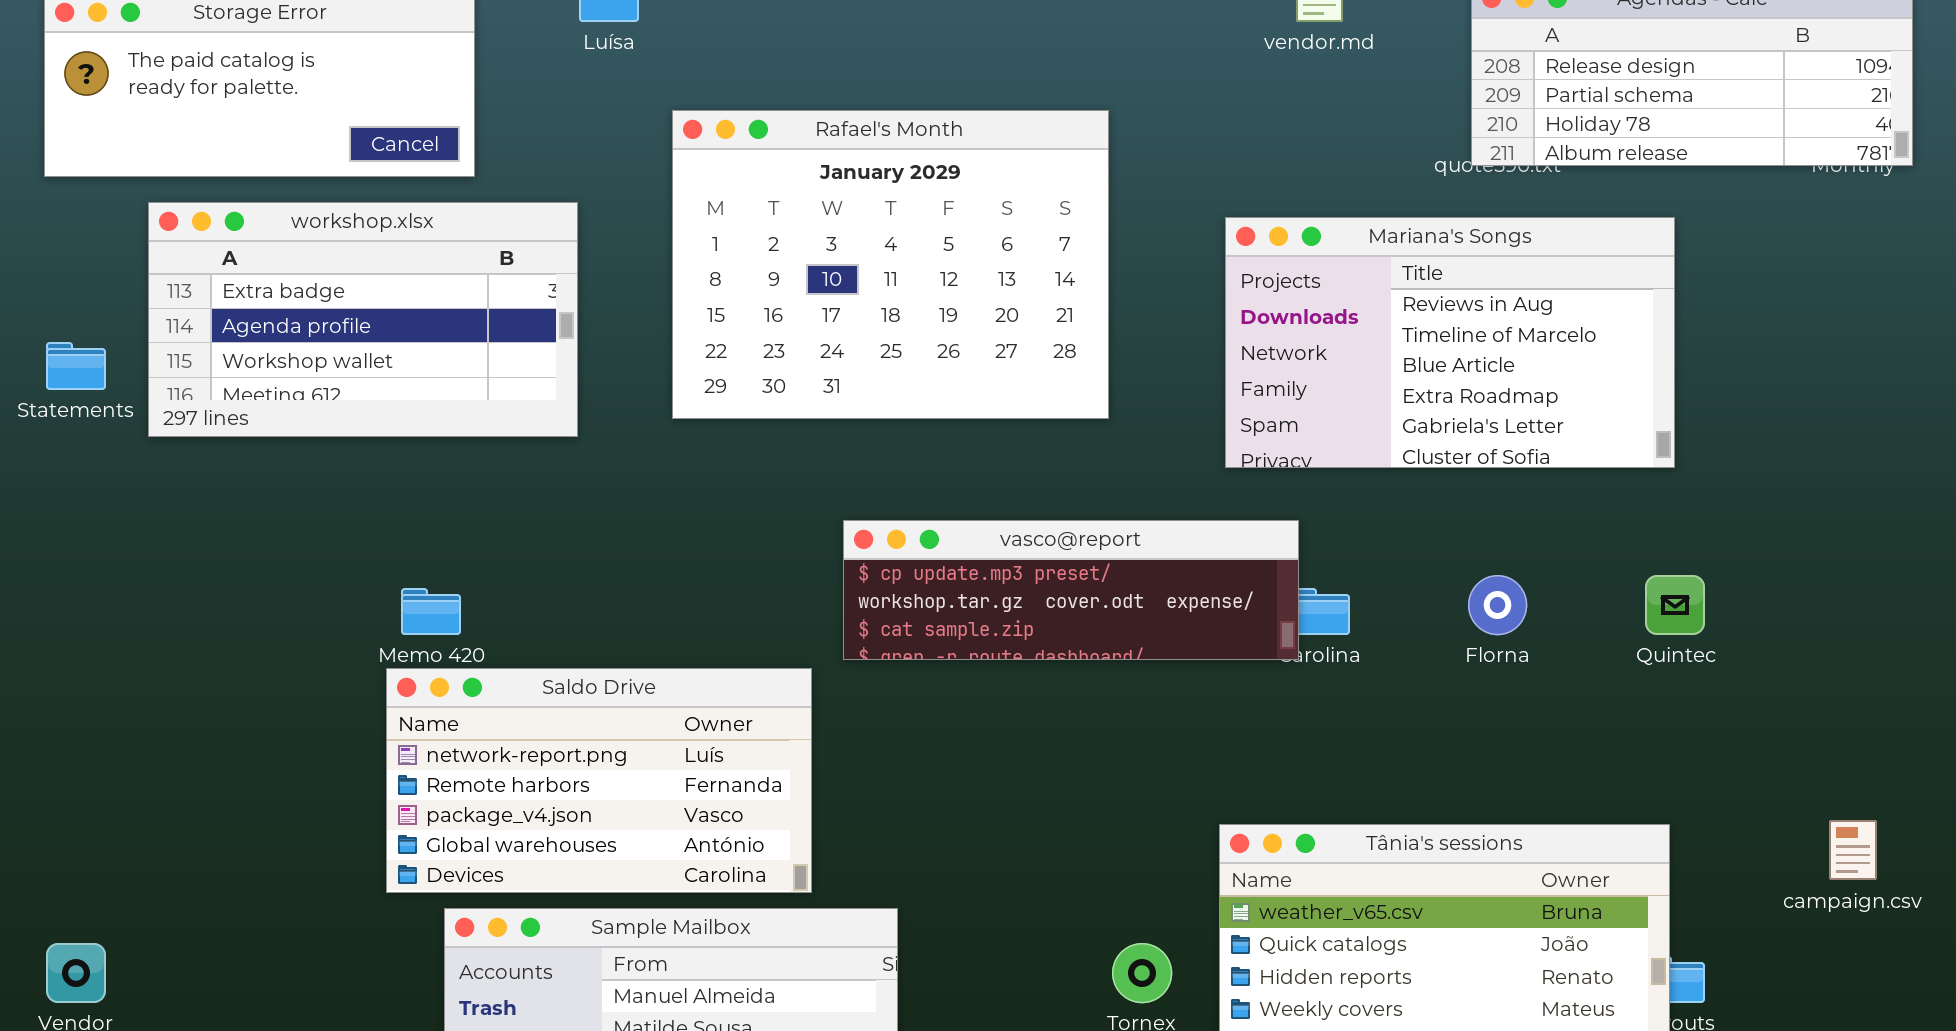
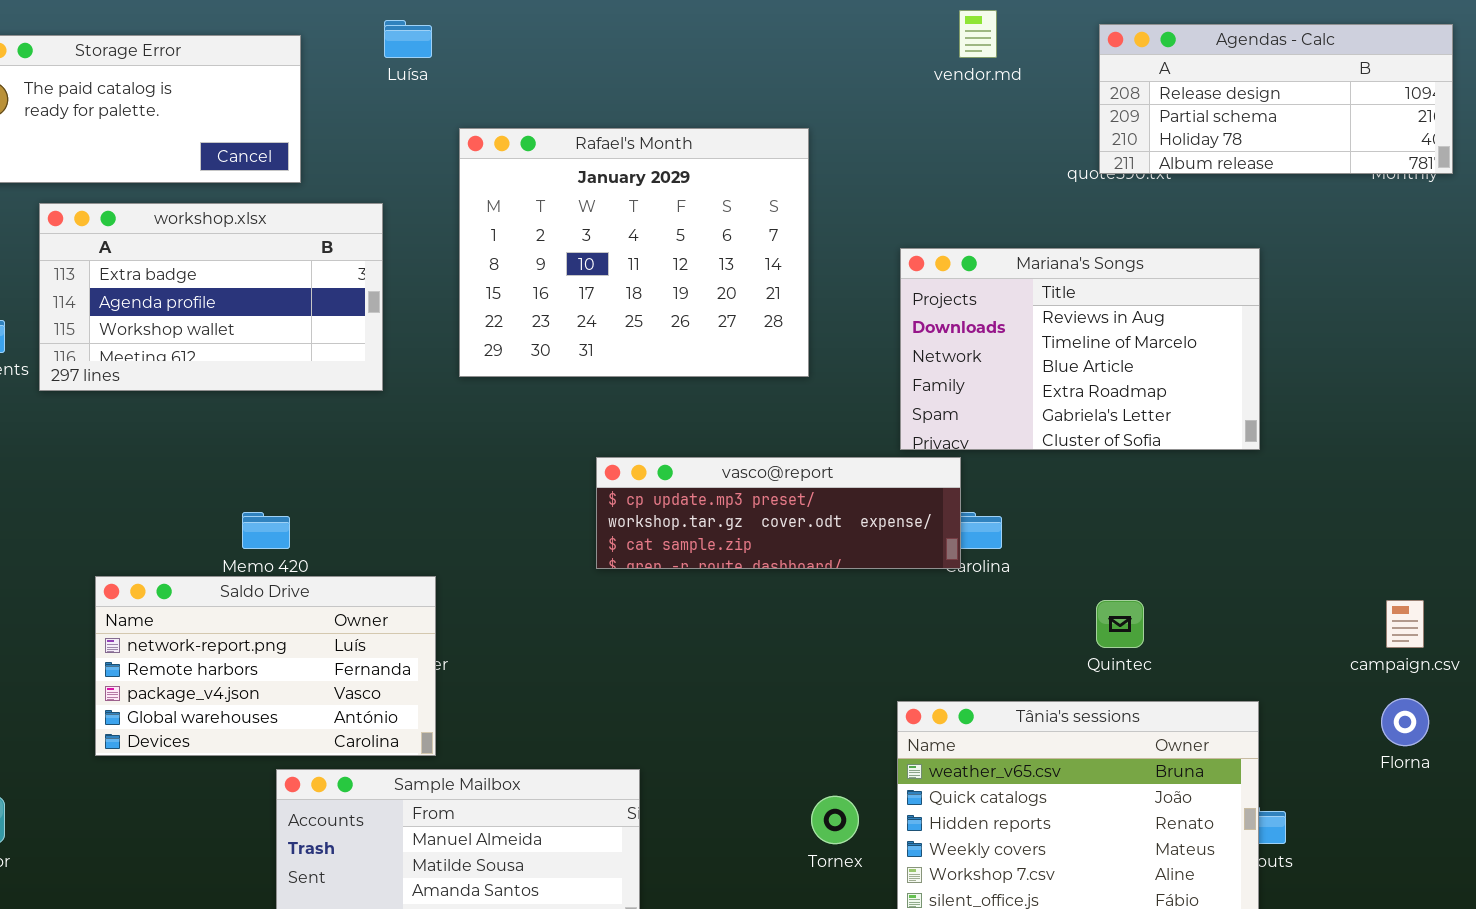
Mariana's Songs: [1225,217,1675,468] -> [900,248,1260,450], moved
Florna: [1468,575,1527,635] -> [1381,698,1429,746], moved
Quintec: [1645,575,1705,635] -> [1096,600,1144,648], moved
Saldo Drive: [386,668,812,893] -> [95,576,436,756], moved
campaign.csv: [1829,820,1877,880] -> [1386,600,1424,648], moved

